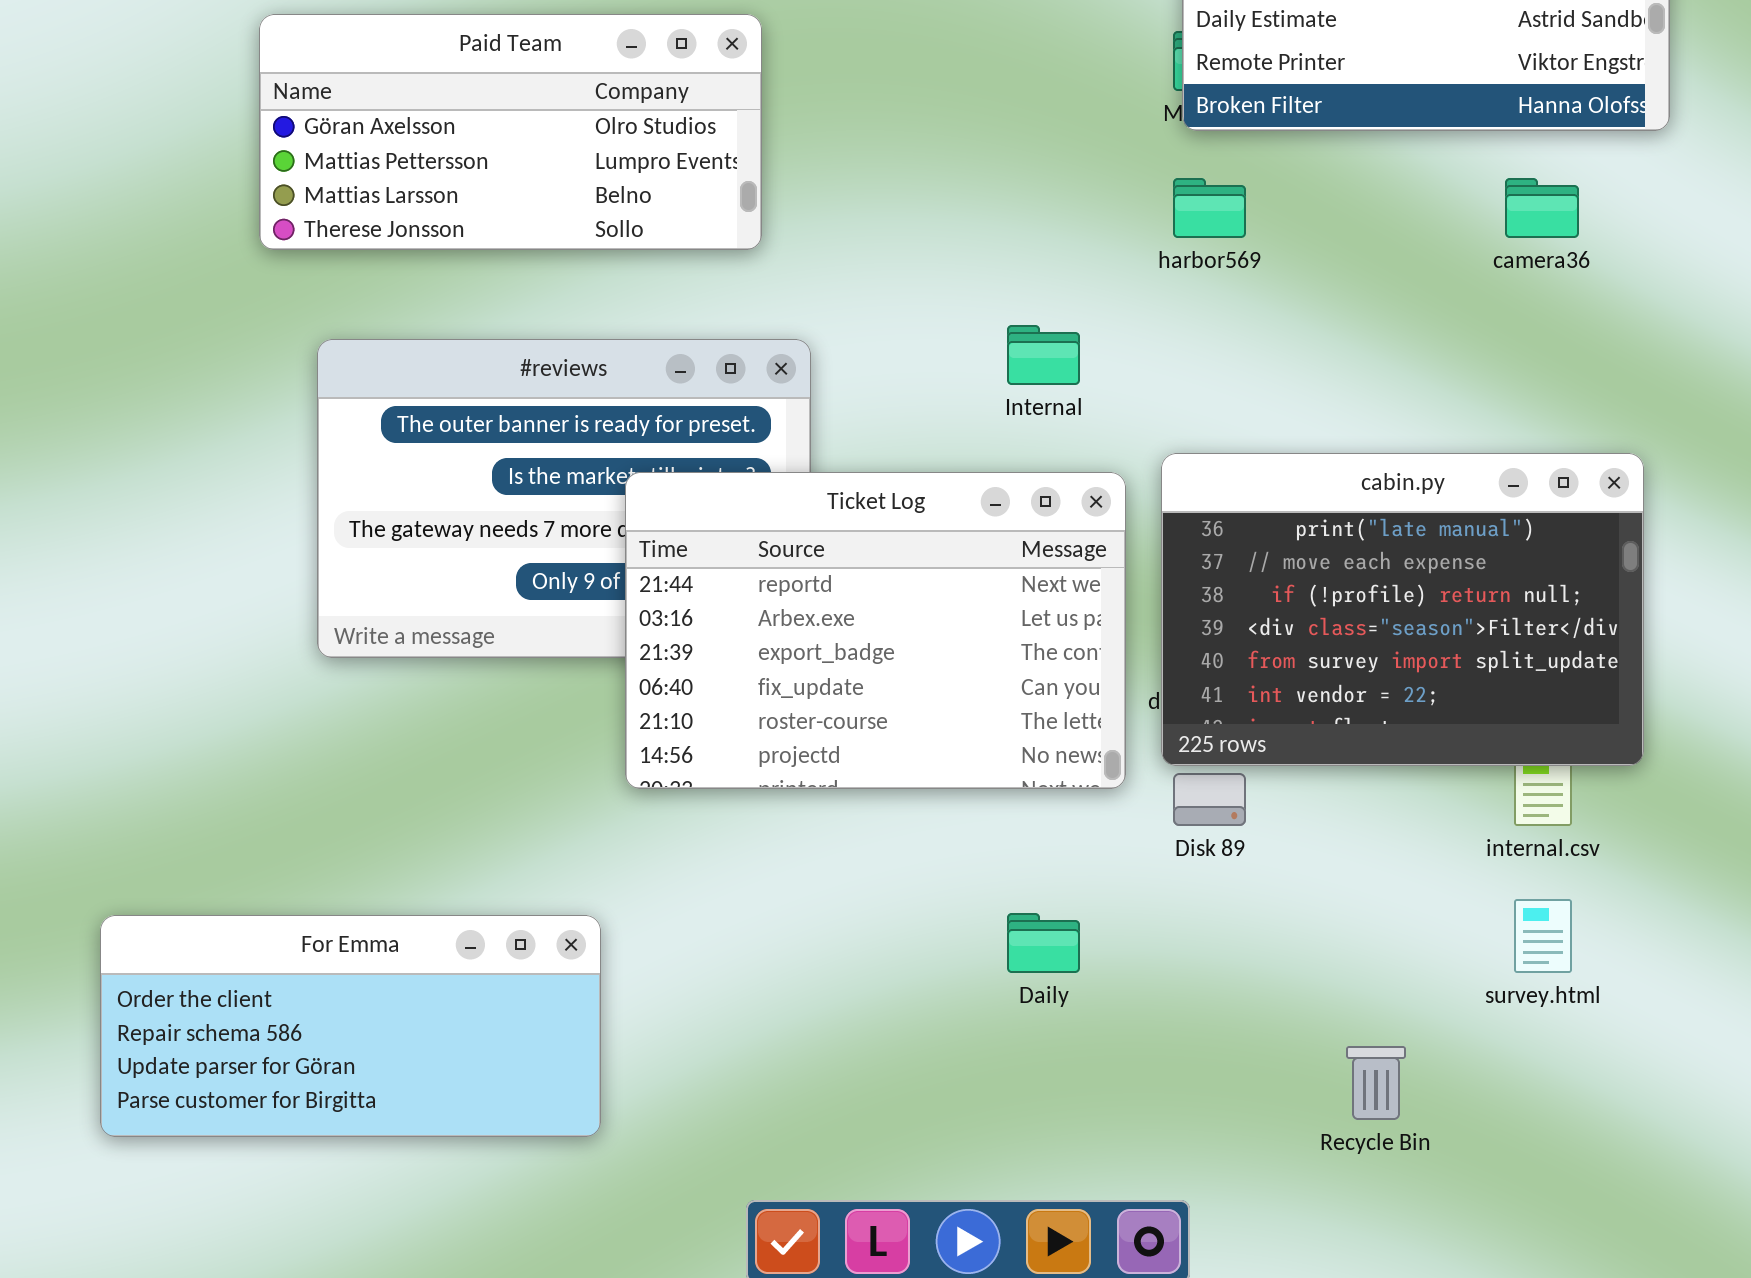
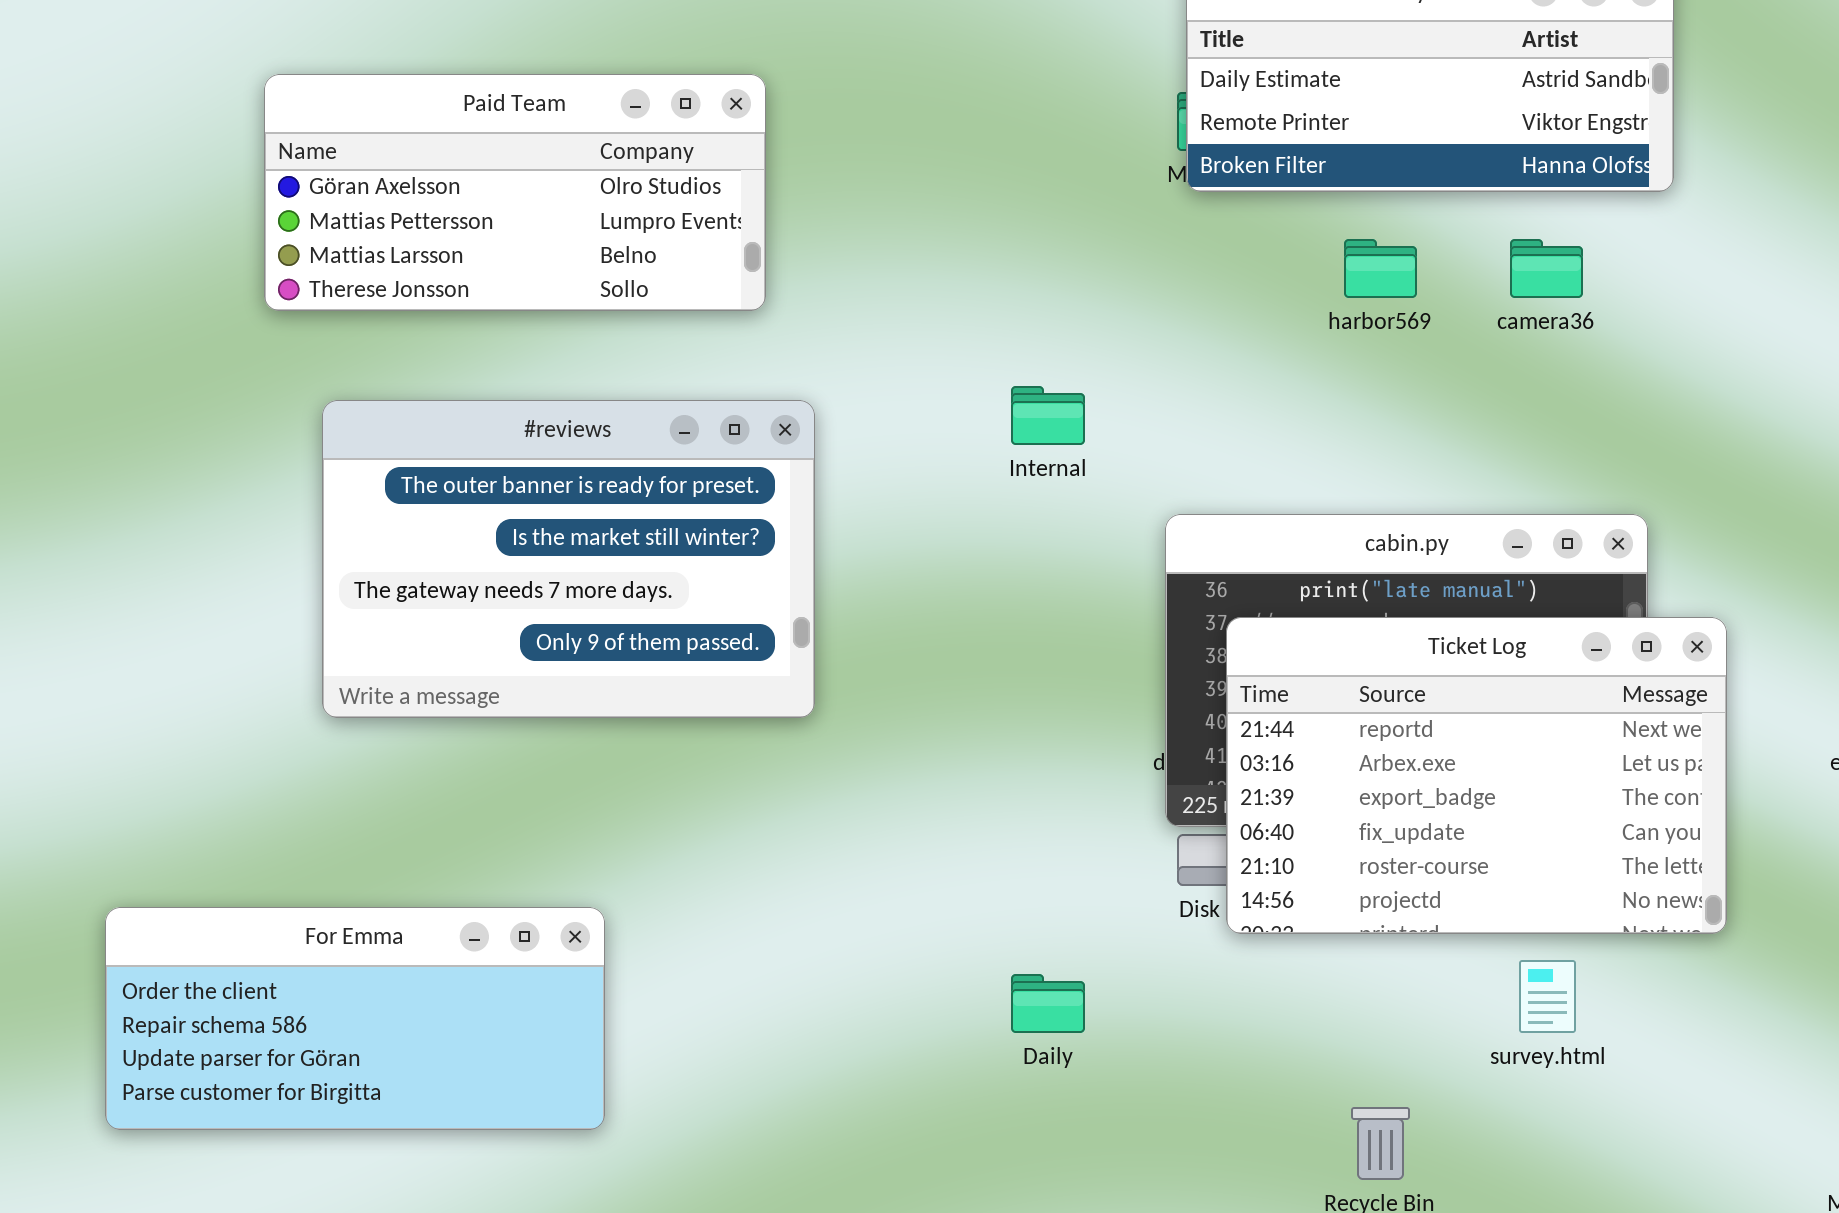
harbor569: [1173,178,1246,238] -> [1344,239,1417,298], moved
Ticket Log: [625,472,1126,789] -> [1226,617,1727,934], moved
For Emma: [100,915,601,1137] -> [105,907,605,1130], moved

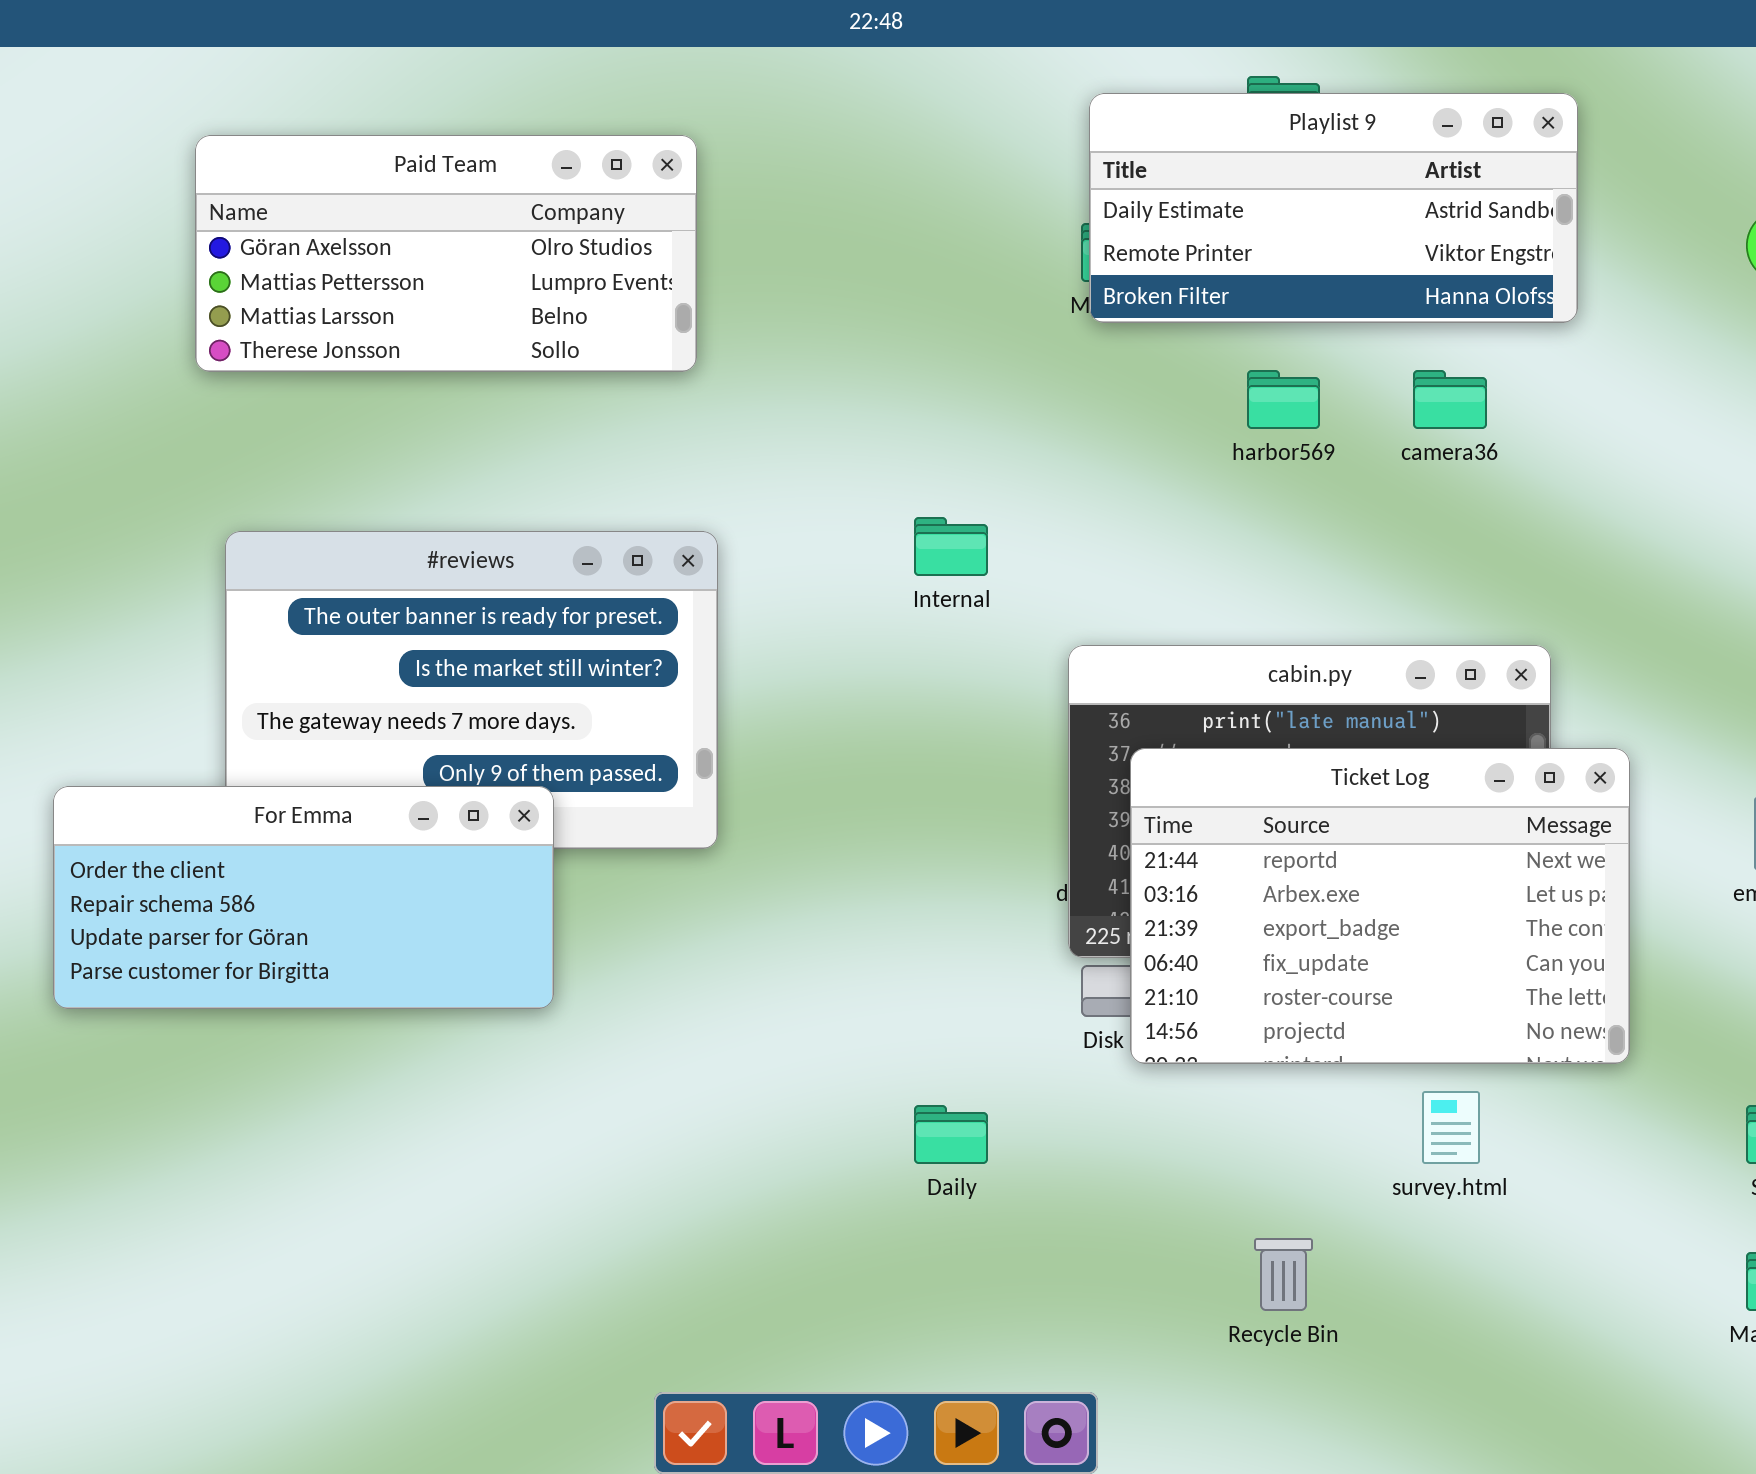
Paid Team: [264,74,766,311] -> [195,135,697,372], moved
For Emma: [105,907,605,1130] -> [53,786,554,1009], moved

